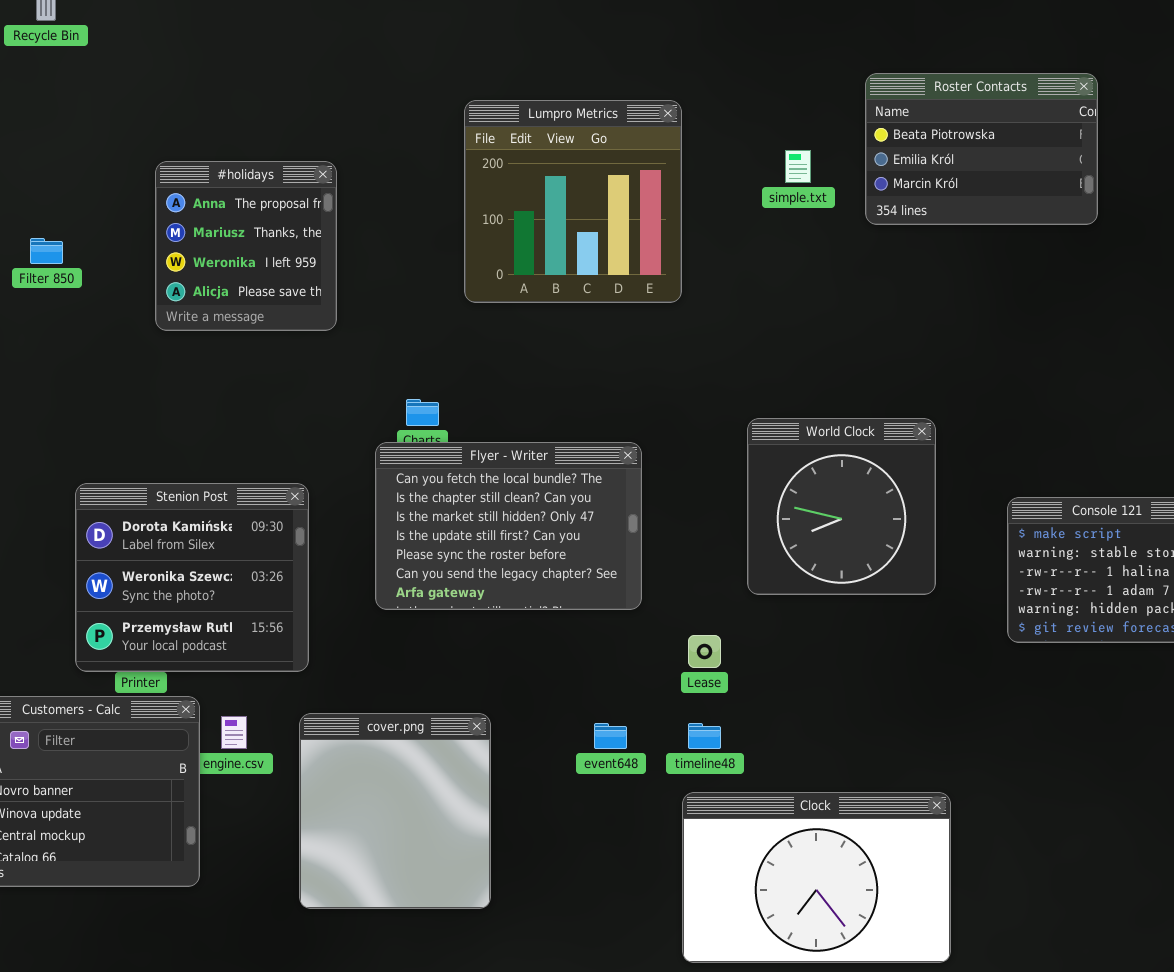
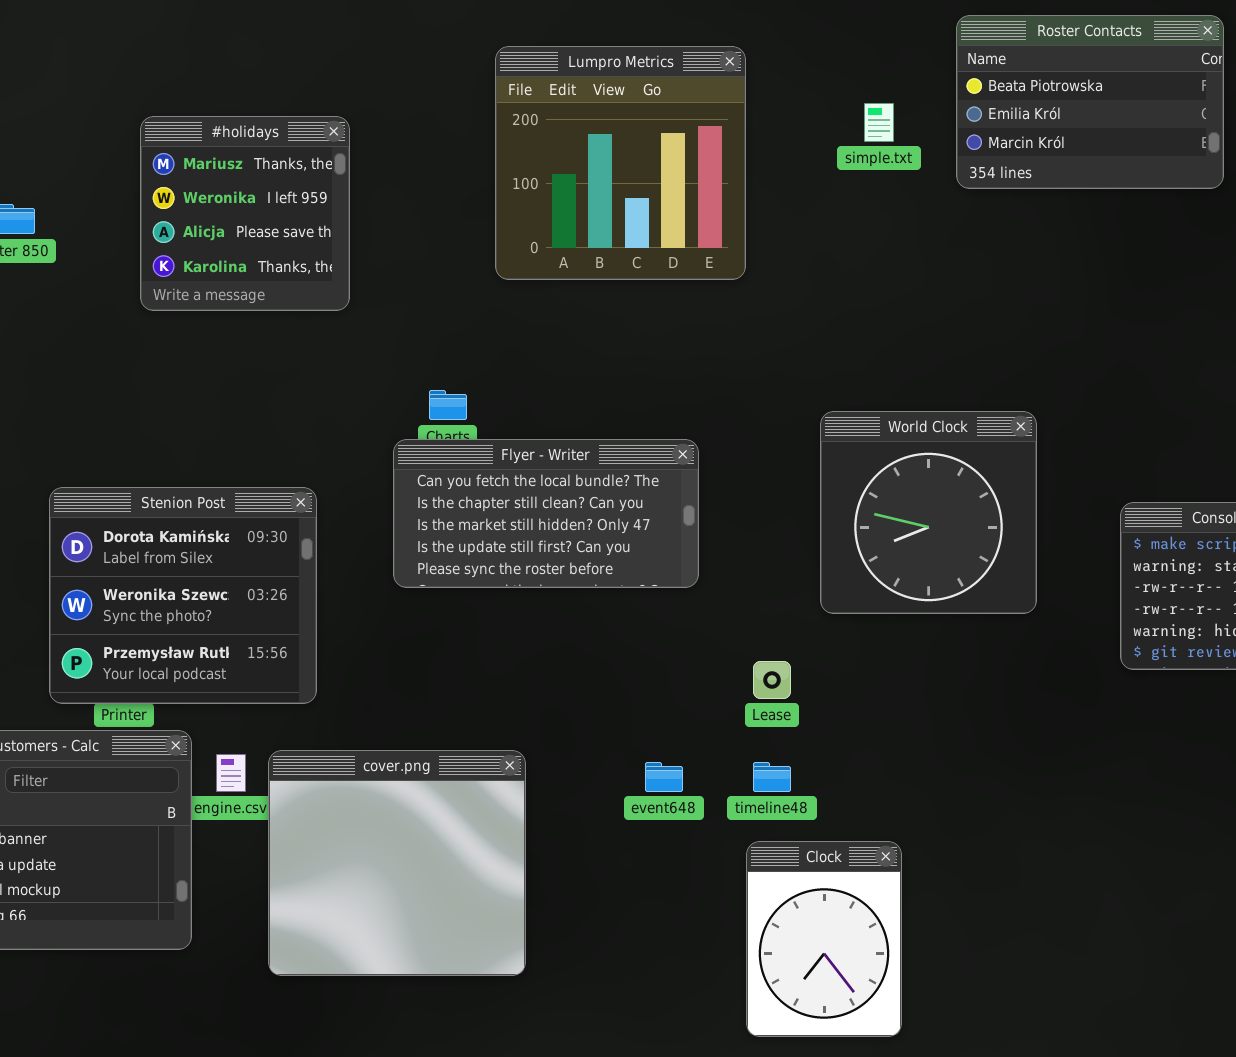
#holidays: [155,161,337,331] -> [140,116,350,311], scrolled down 1 row
Flyer - Writer: [375,442,642,610] -> [393,439,699,588], resized
cover.png: [299,713,491,909] -> [268,750,526,976], resized
Clock: [682,792,951,963] -> [746,841,902,1037], resized

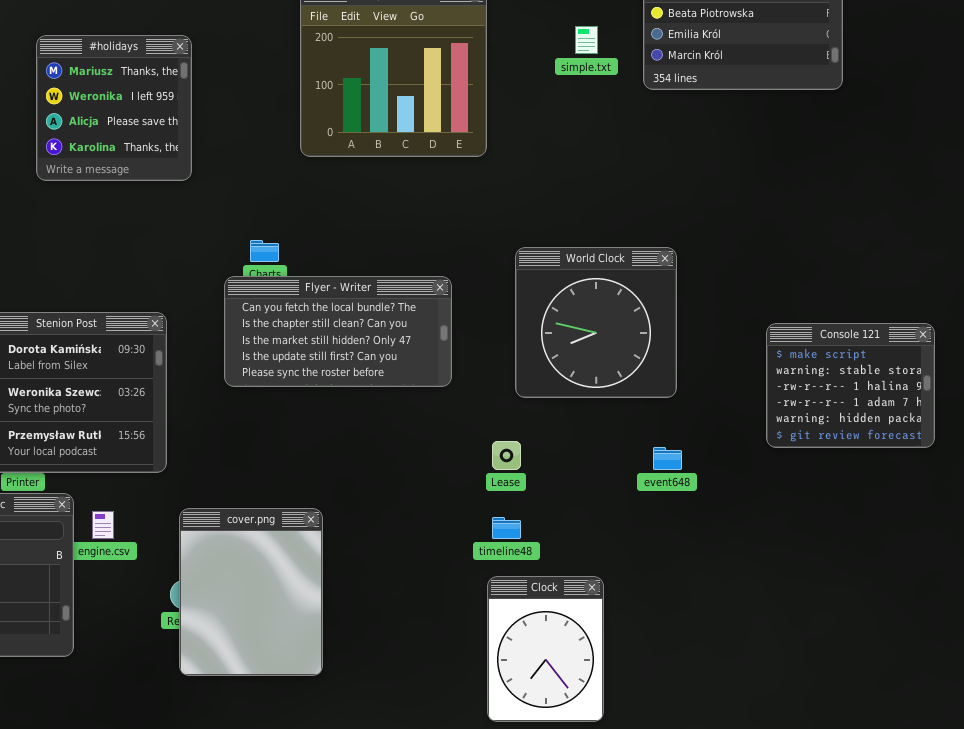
World Clock: [820,411,1037,614] -> [515,247,677,398], moved
cover.png: [268,750,526,976] -> [179,508,323,676], resized
event648: [645,762,683,792] -> [653,447,682,470], moved

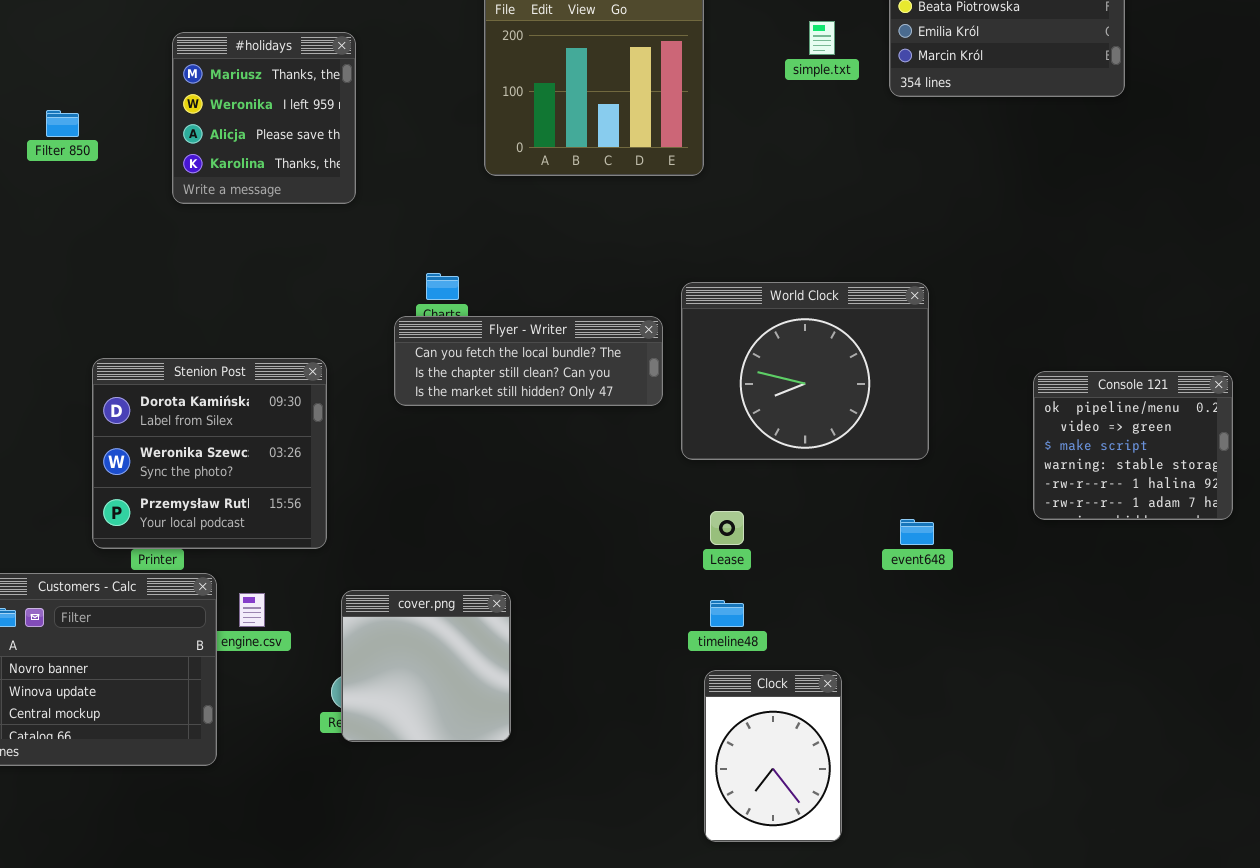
World Clock: [515,247,677,398] -> [681,282,929,460], resized
Flyer - Writer: [224,276,452,387] -> [394,316,663,406], resized
Console 121: [766,323,935,448] -> [1033,371,1233,520], scrolled up 2 rows
cover.png: [179,508,323,676] -> [341,590,511,742], resized

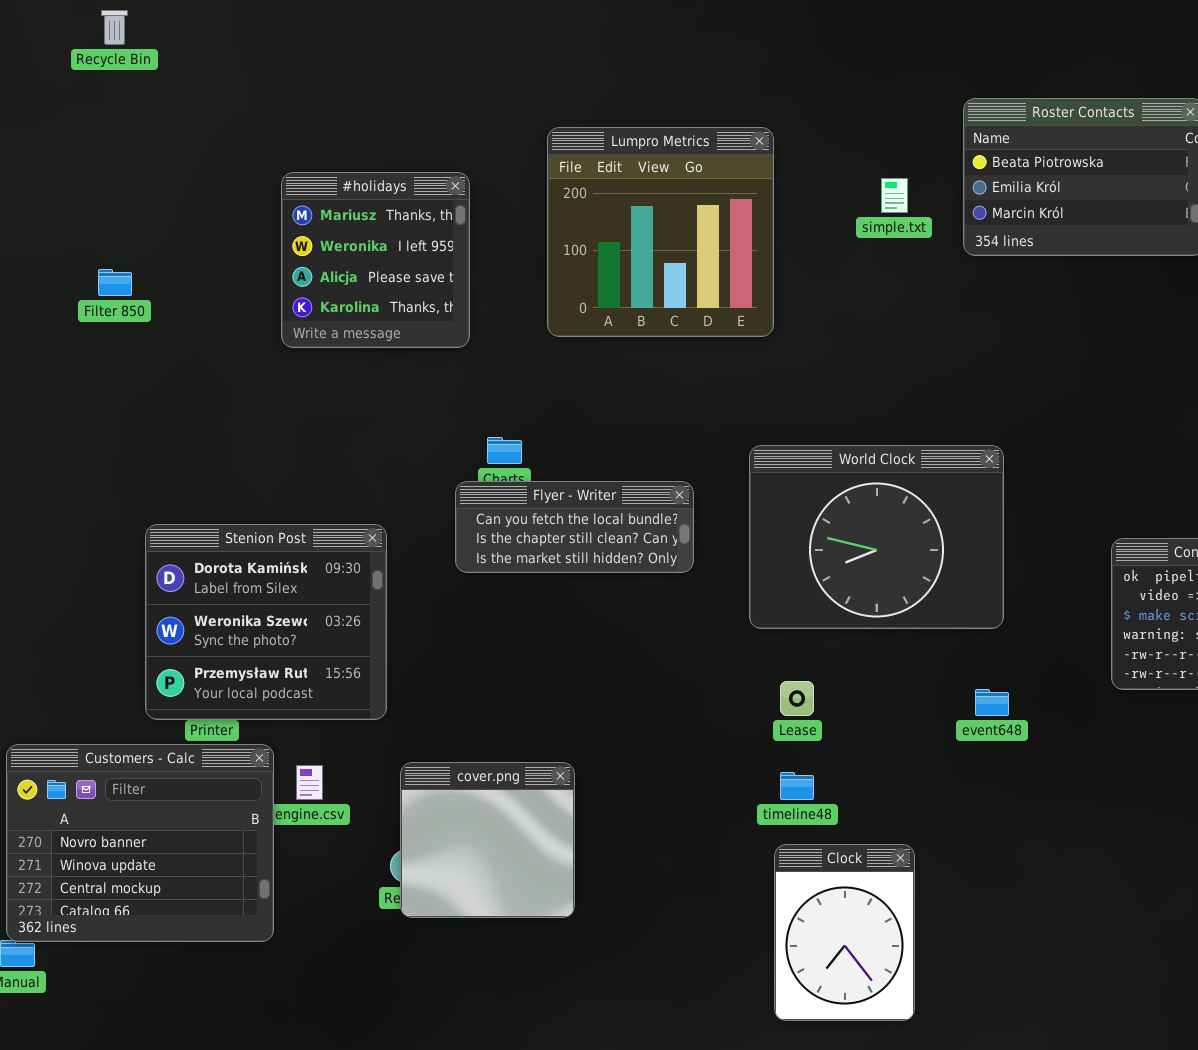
#holidays: [172,32,356,204] -> [281,172,470,348], moved
Flyer - Writer: [394,316,663,406] -> [455,481,694,573], resized

